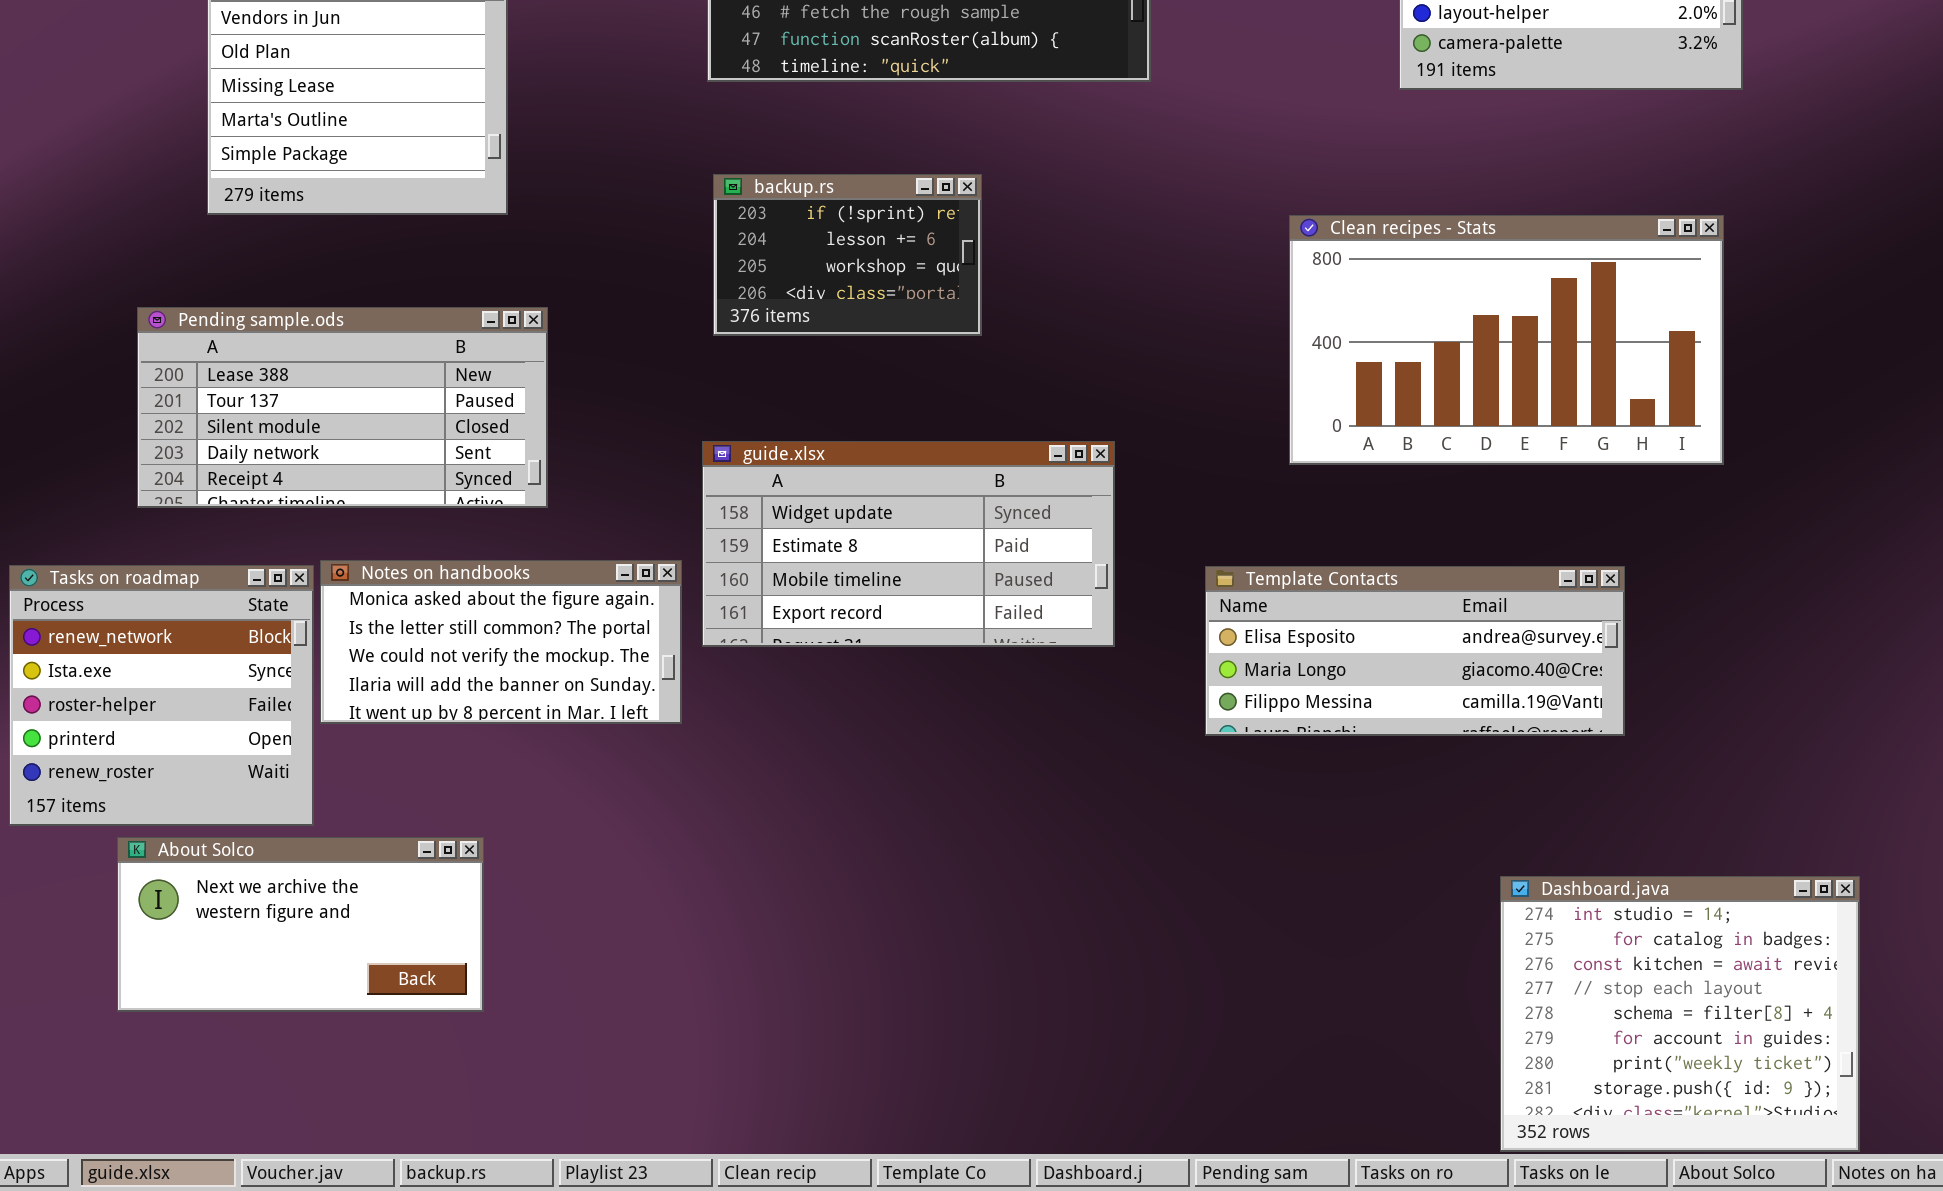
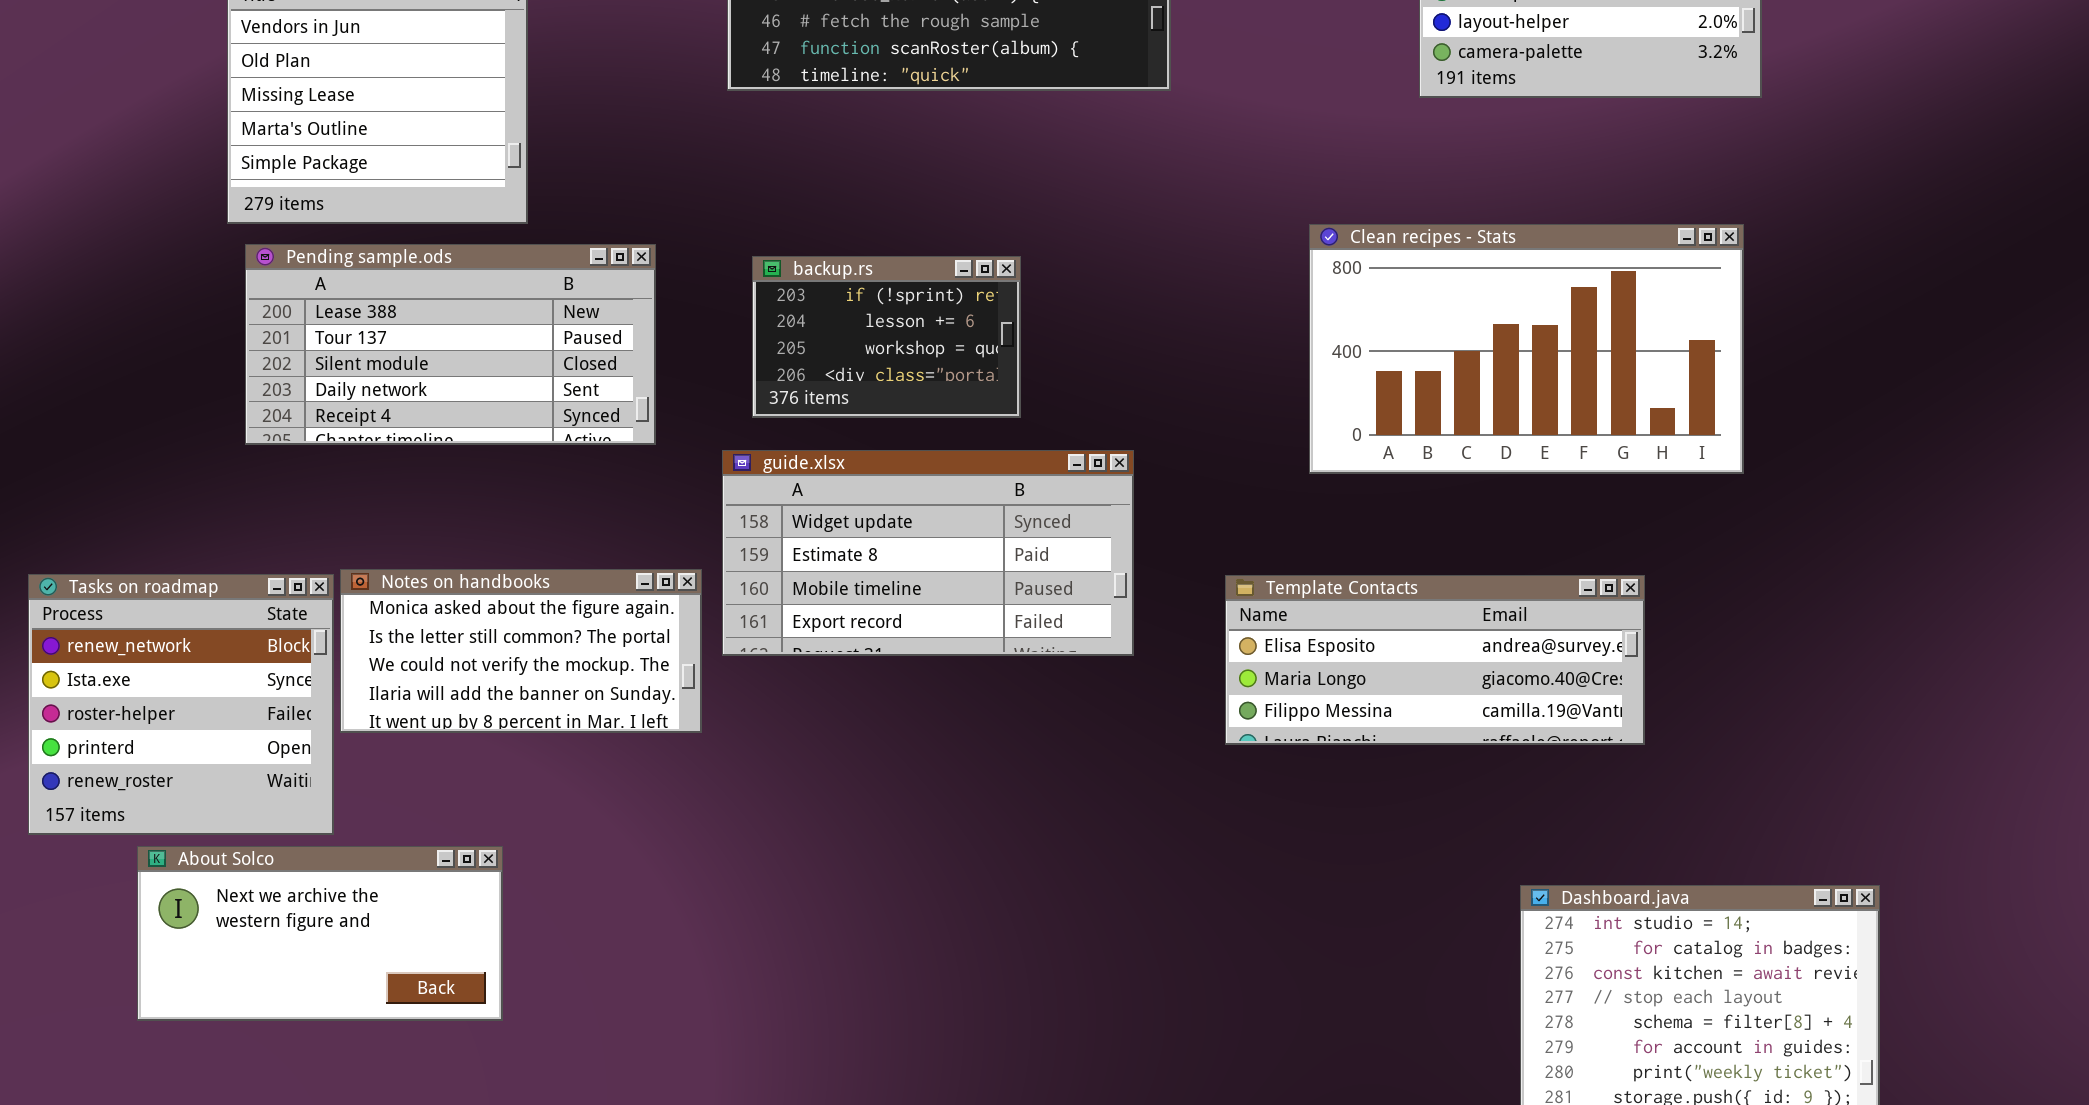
backup.rs: [713,174,982,336] -> [752,256,1021,418], moved
Pending sample.ods: [137,307,548,508] -> [245,244,656,445], moved

